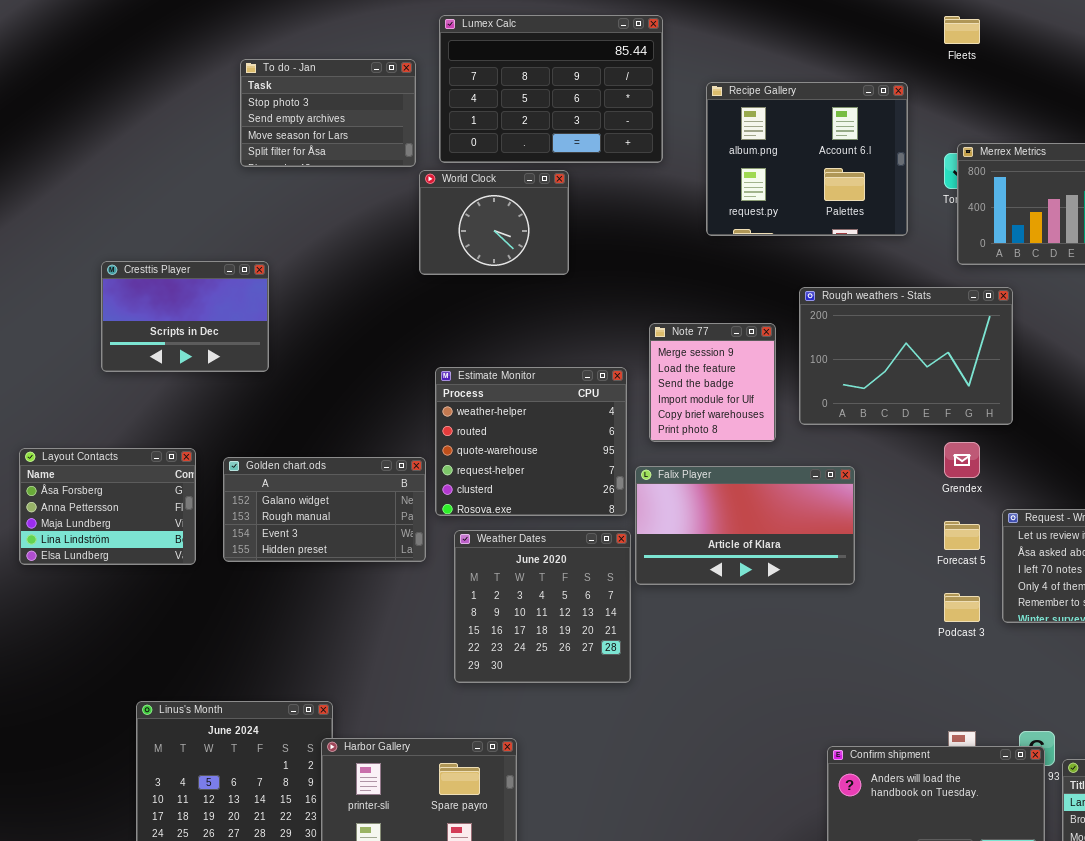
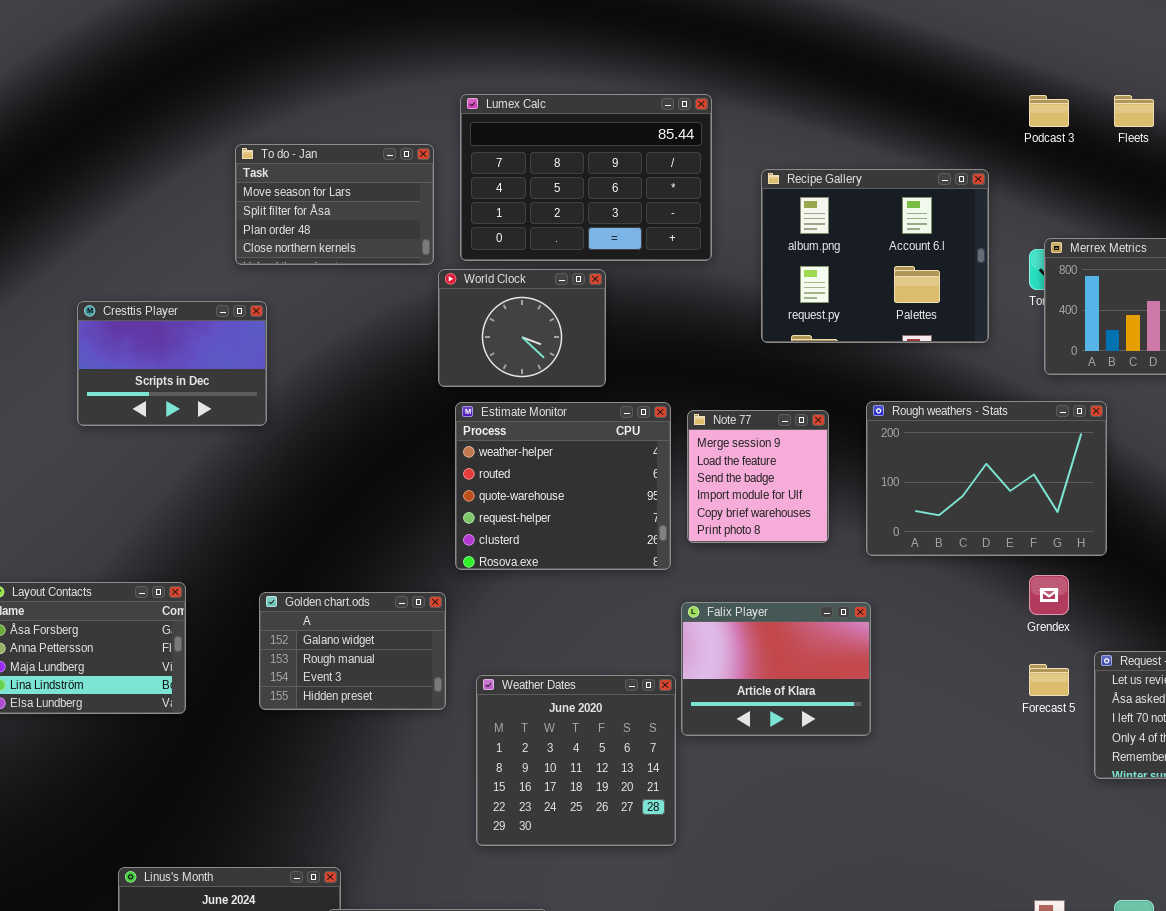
Fleets: [944,16,980,44] -> [1114,95,1154,127], moved
To do - Jan: [240,59,416,167] -> [235,144,434,265], scrolled down 2 rows
Cresttis Player: [101,261,269,372] -> [77,301,267,426], moved
Note 77: [649,323,776,442] -> [687,410,829,543], moved
Estimate Monitor: [435,367,627,516] -> [455,402,671,570], moved
Golden chart.ods: [223,457,426,562] -> [259,592,446,710], resized
Falix Player: [635,466,855,585] -> [681,602,871,736], resized
Podcast 3: [944,593,980,622] -> [1029,95,1069,127], moved

